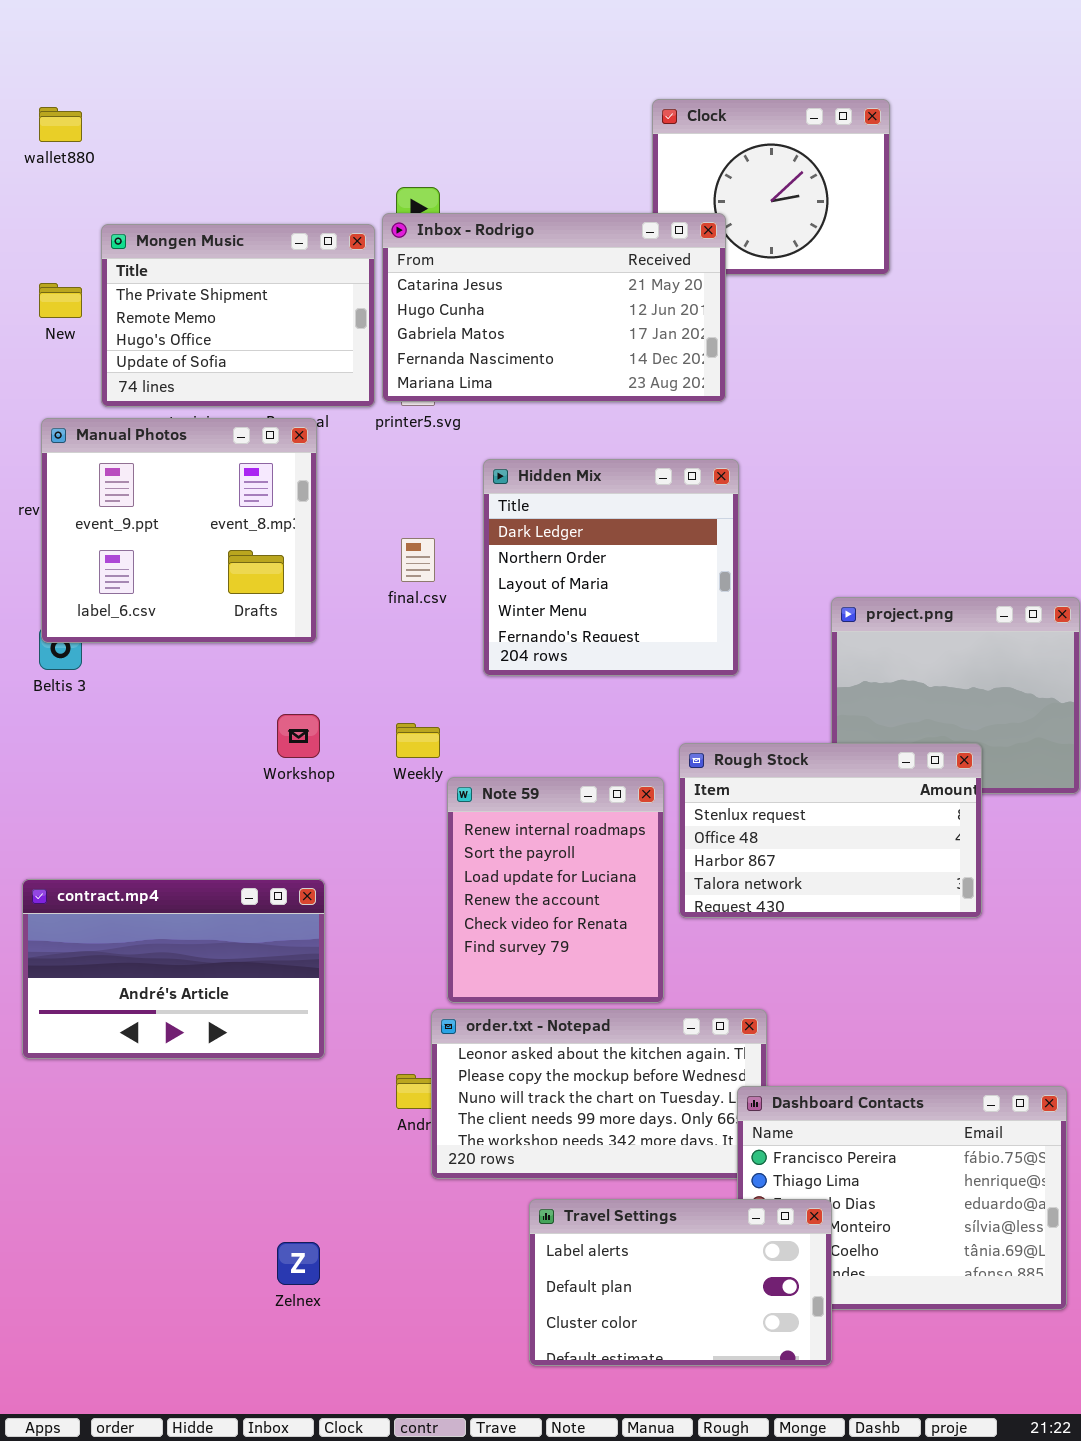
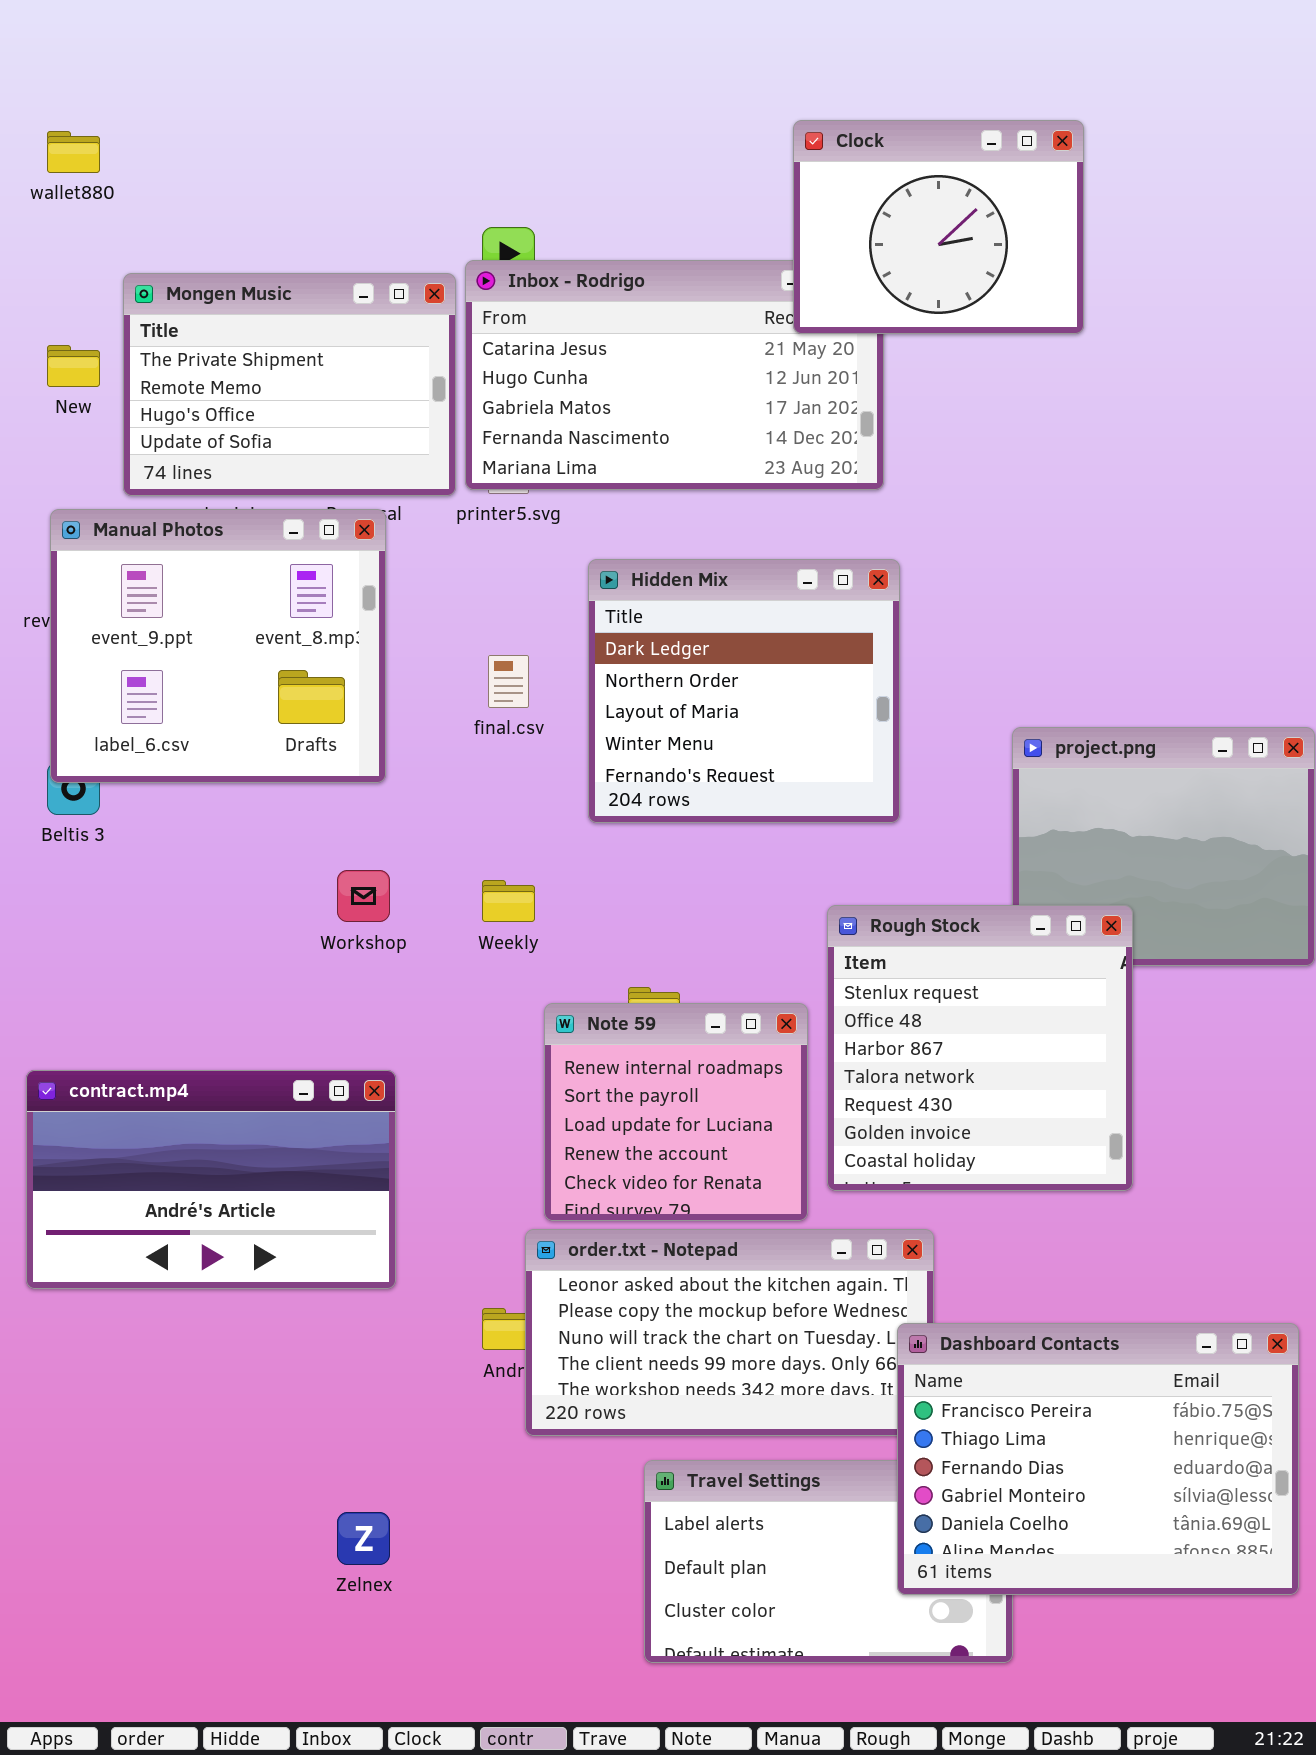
Clock: [652,99,890,275] -> [793,120,1084,334], raised
Rough Stock: [679,743,982,918] -> [827,905,1133,1191], resized
Note 59: [447,777,664,1003] -> [544,1003,808,1221], resized
Dashboard Contacts: [737,1086,1067,1310] -> [897,1323,1299,1595], raised

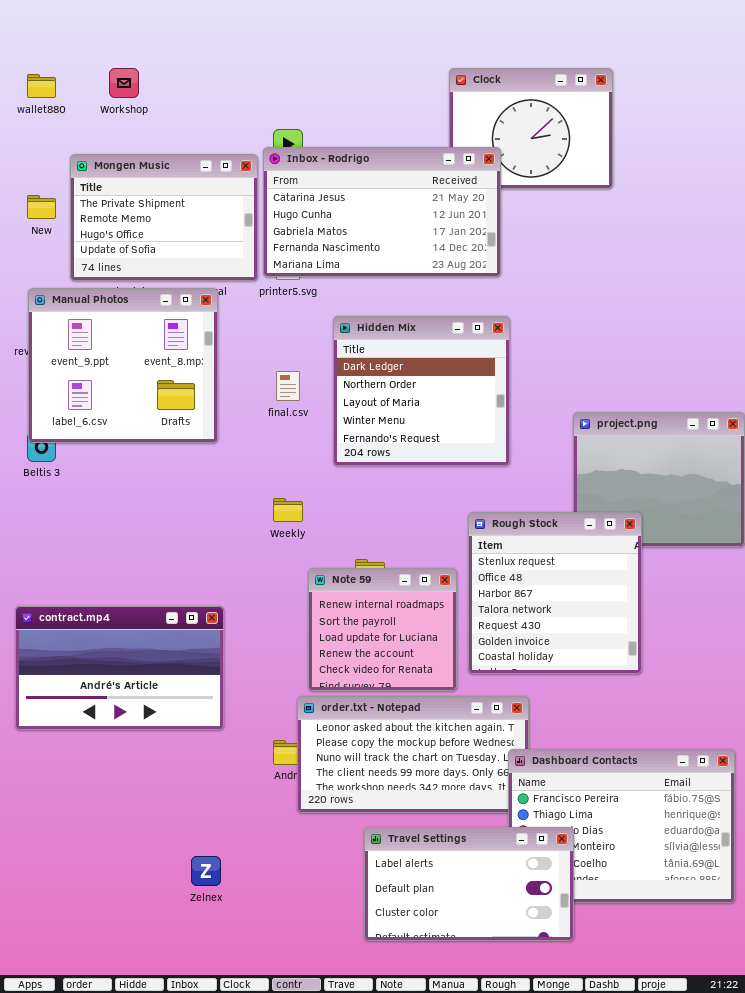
Inbox - Rodrigo: [465,260,884,490] -> [263,147,501,277], raised
Workshop: [337,870,390,922] -> [109,68,139,98], moved
Travel Settings: [644,1460,1013,1663] -> [364,827,574,941], raised

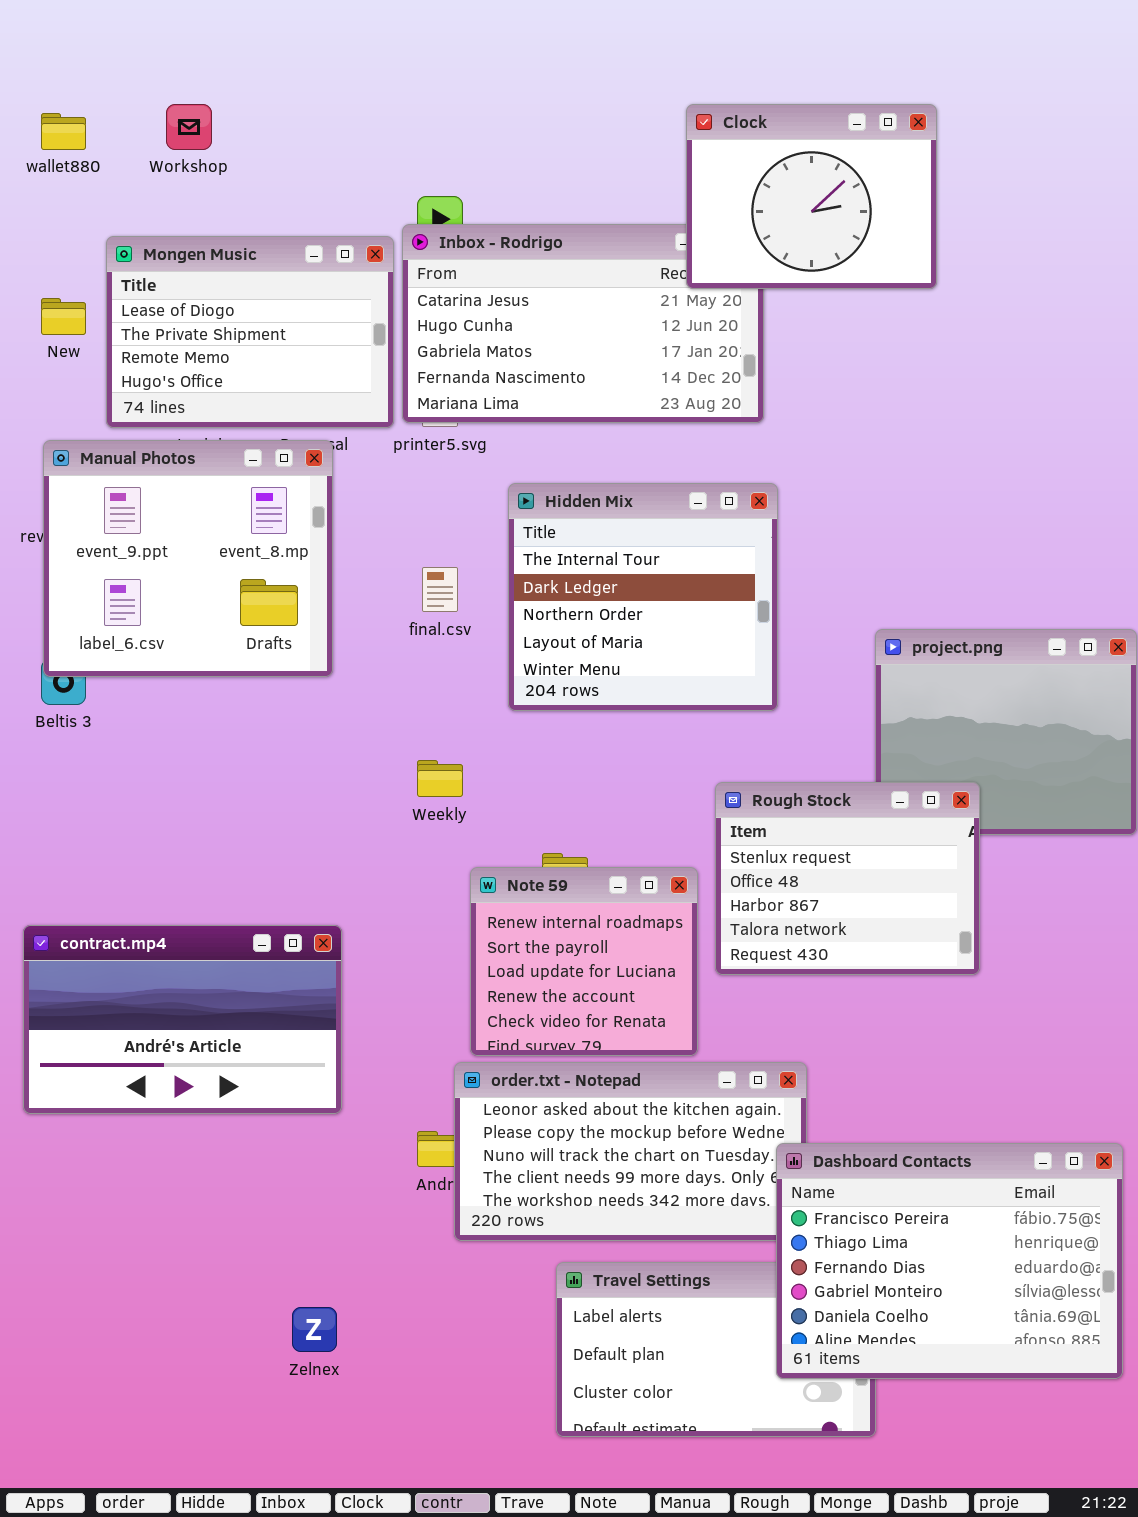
Clock: [449,68,613,189] -> [686,104,937,289], raised
Mongen Music: [70,154,258,281] -> [106,236,394,428], scrolled up 1 row
Hidden Mix: [333,316,510,466] -> [508,483,778,711], scrolled up 1 row
Rough Stock: [468,512,642,674] -> [715,782,980,975], resized
Dashboard Contacts: [508,749,735,903] -> [776,1143,1123,1379], raised

